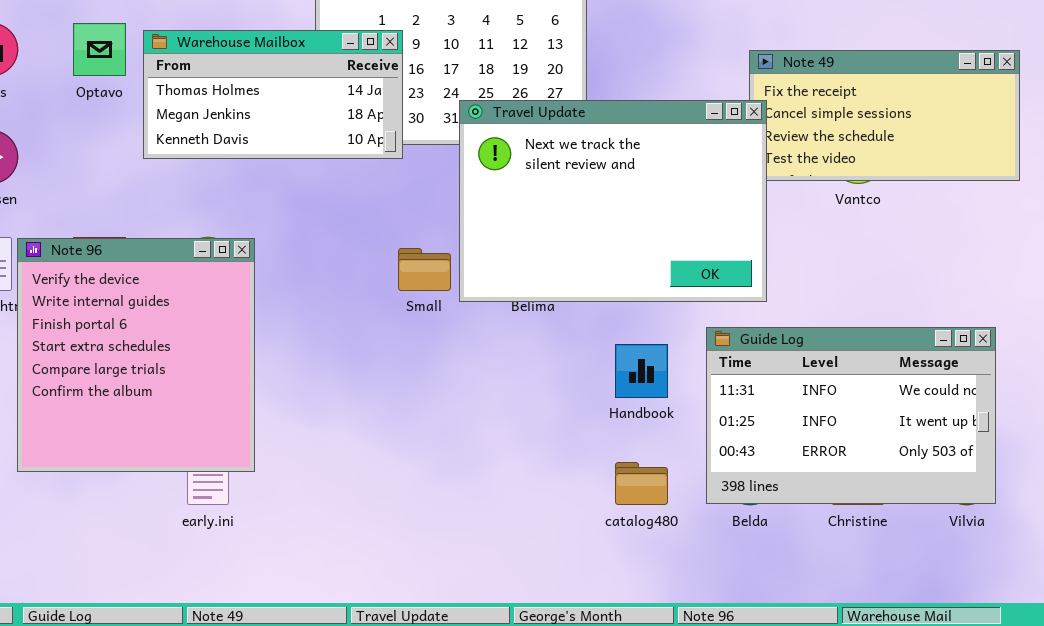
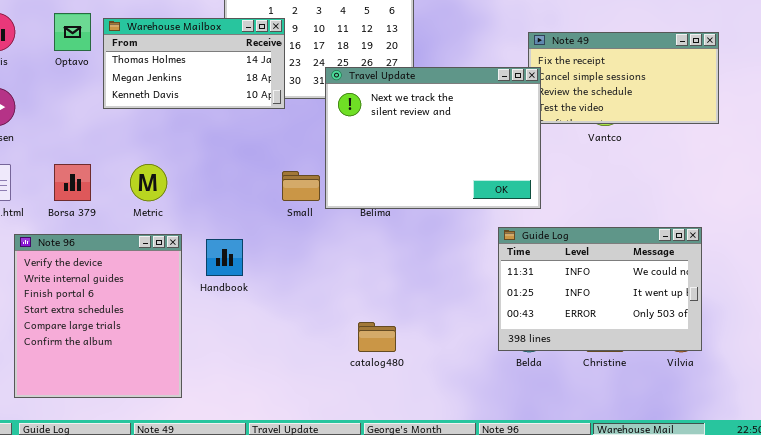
Note 96: [17,238,255,472] -> [14,234,182,398], moved
Handbook: [615,344,668,398] -> [206,239,243,276], moved
catalog480: [615,462,668,505] -> [358,322,396,352], moved

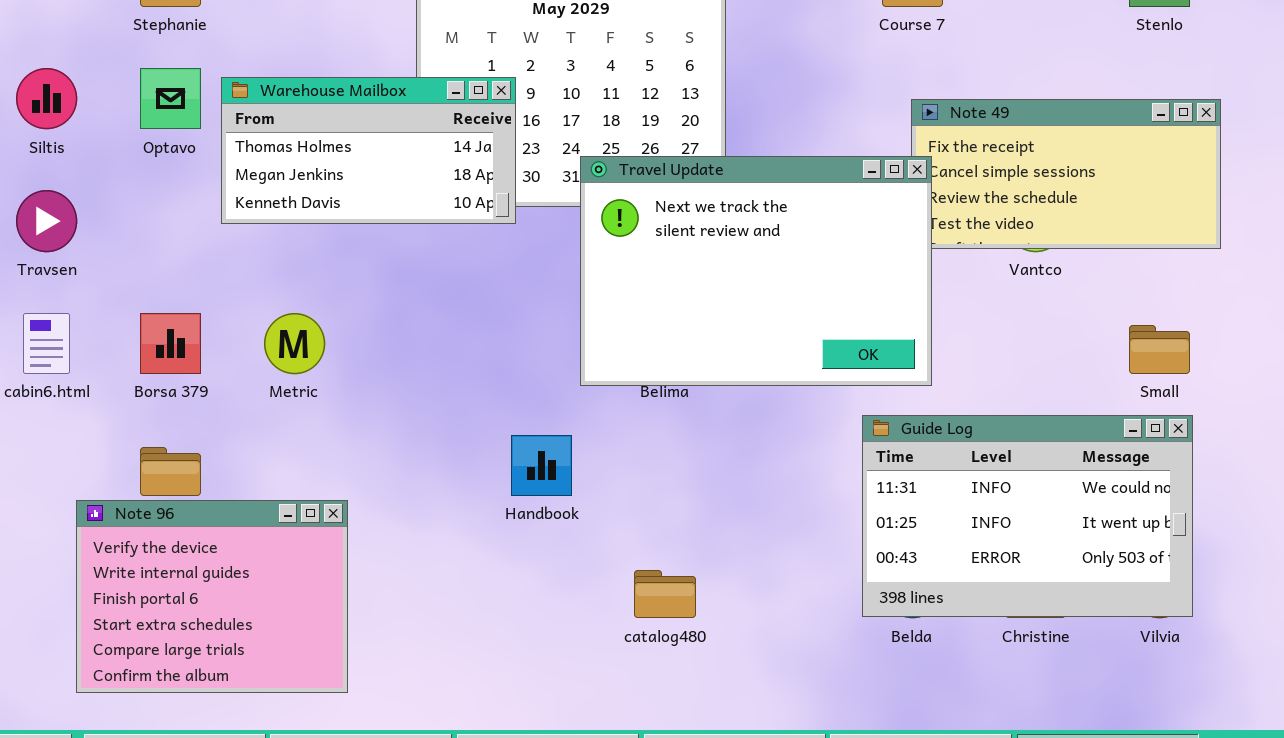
Small: [282,171,320,201] -> [1129,325,1190,374], moved
Note 96: [14,234,182,398] -> [76,500,348,693], resized
Handbook: [206,239,243,276] -> [511,435,572,496], moved

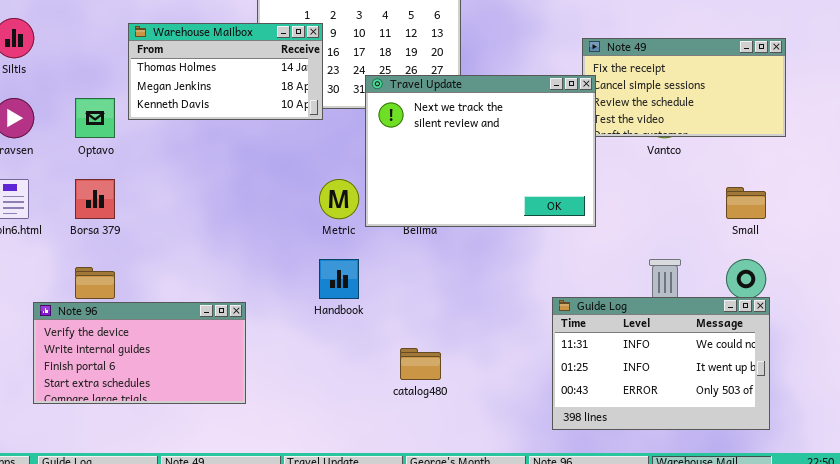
Optavo: [140,68,201,129] -> [75,98,115,138], moved
Metric: [264,313,325,374] -> [319,179,359,219], moved
Guide Log: [862,415,1193,617] -> [552,297,770,430], moved
Note 96: [76,500,348,693] -> [33,302,246,404], resized

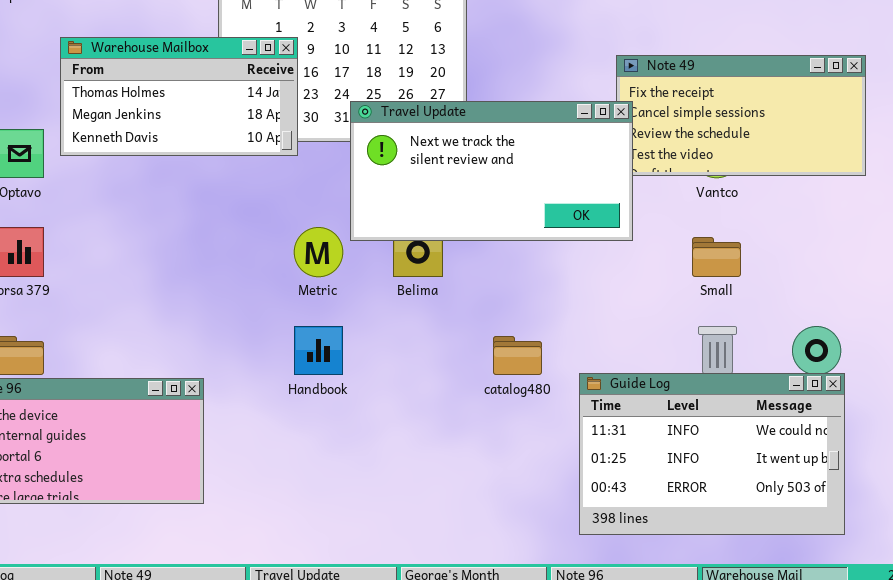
Travel Update: [365,75,596,227] -> [350,101,633,241], resized
Small: [726,187,766,219] -> [692,237,741,277], moved
catalog480: [400,348,441,380] -> [493,336,542,375], moved

